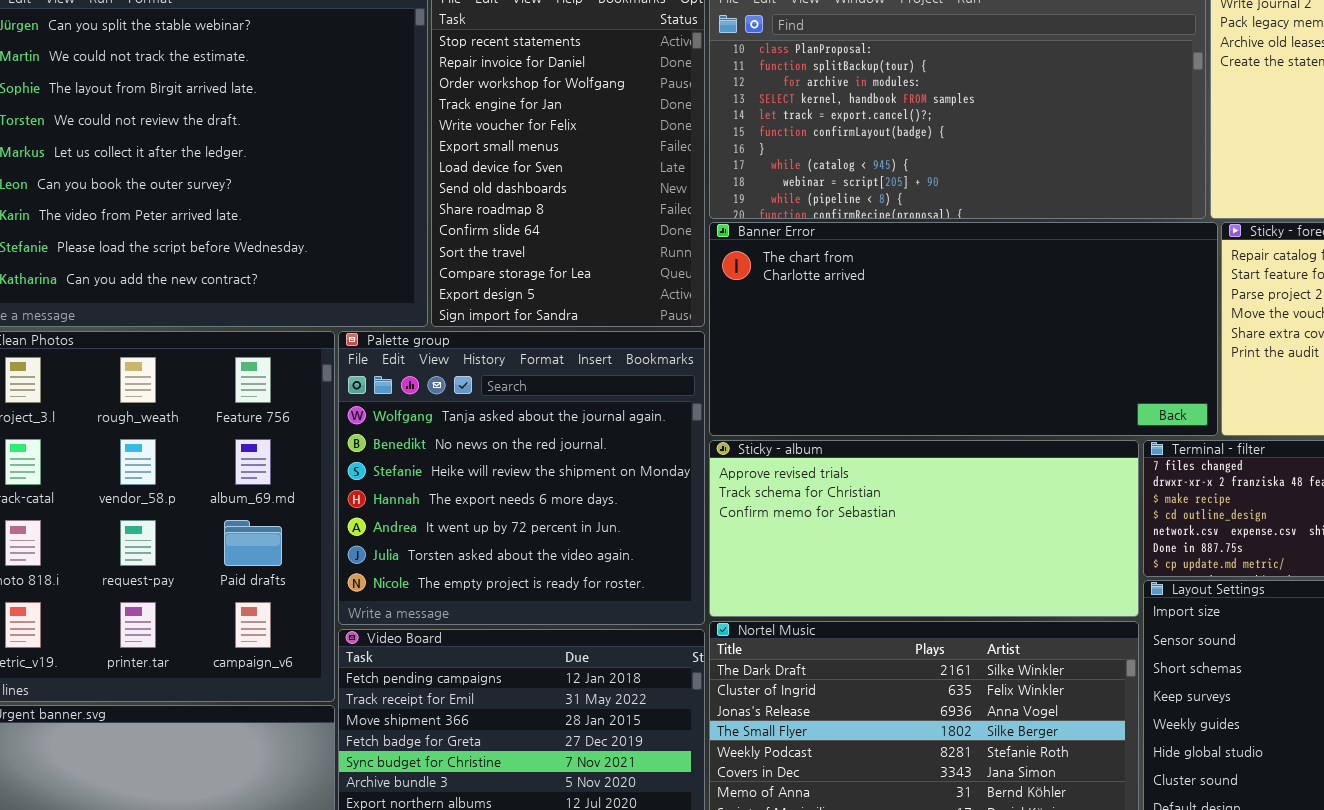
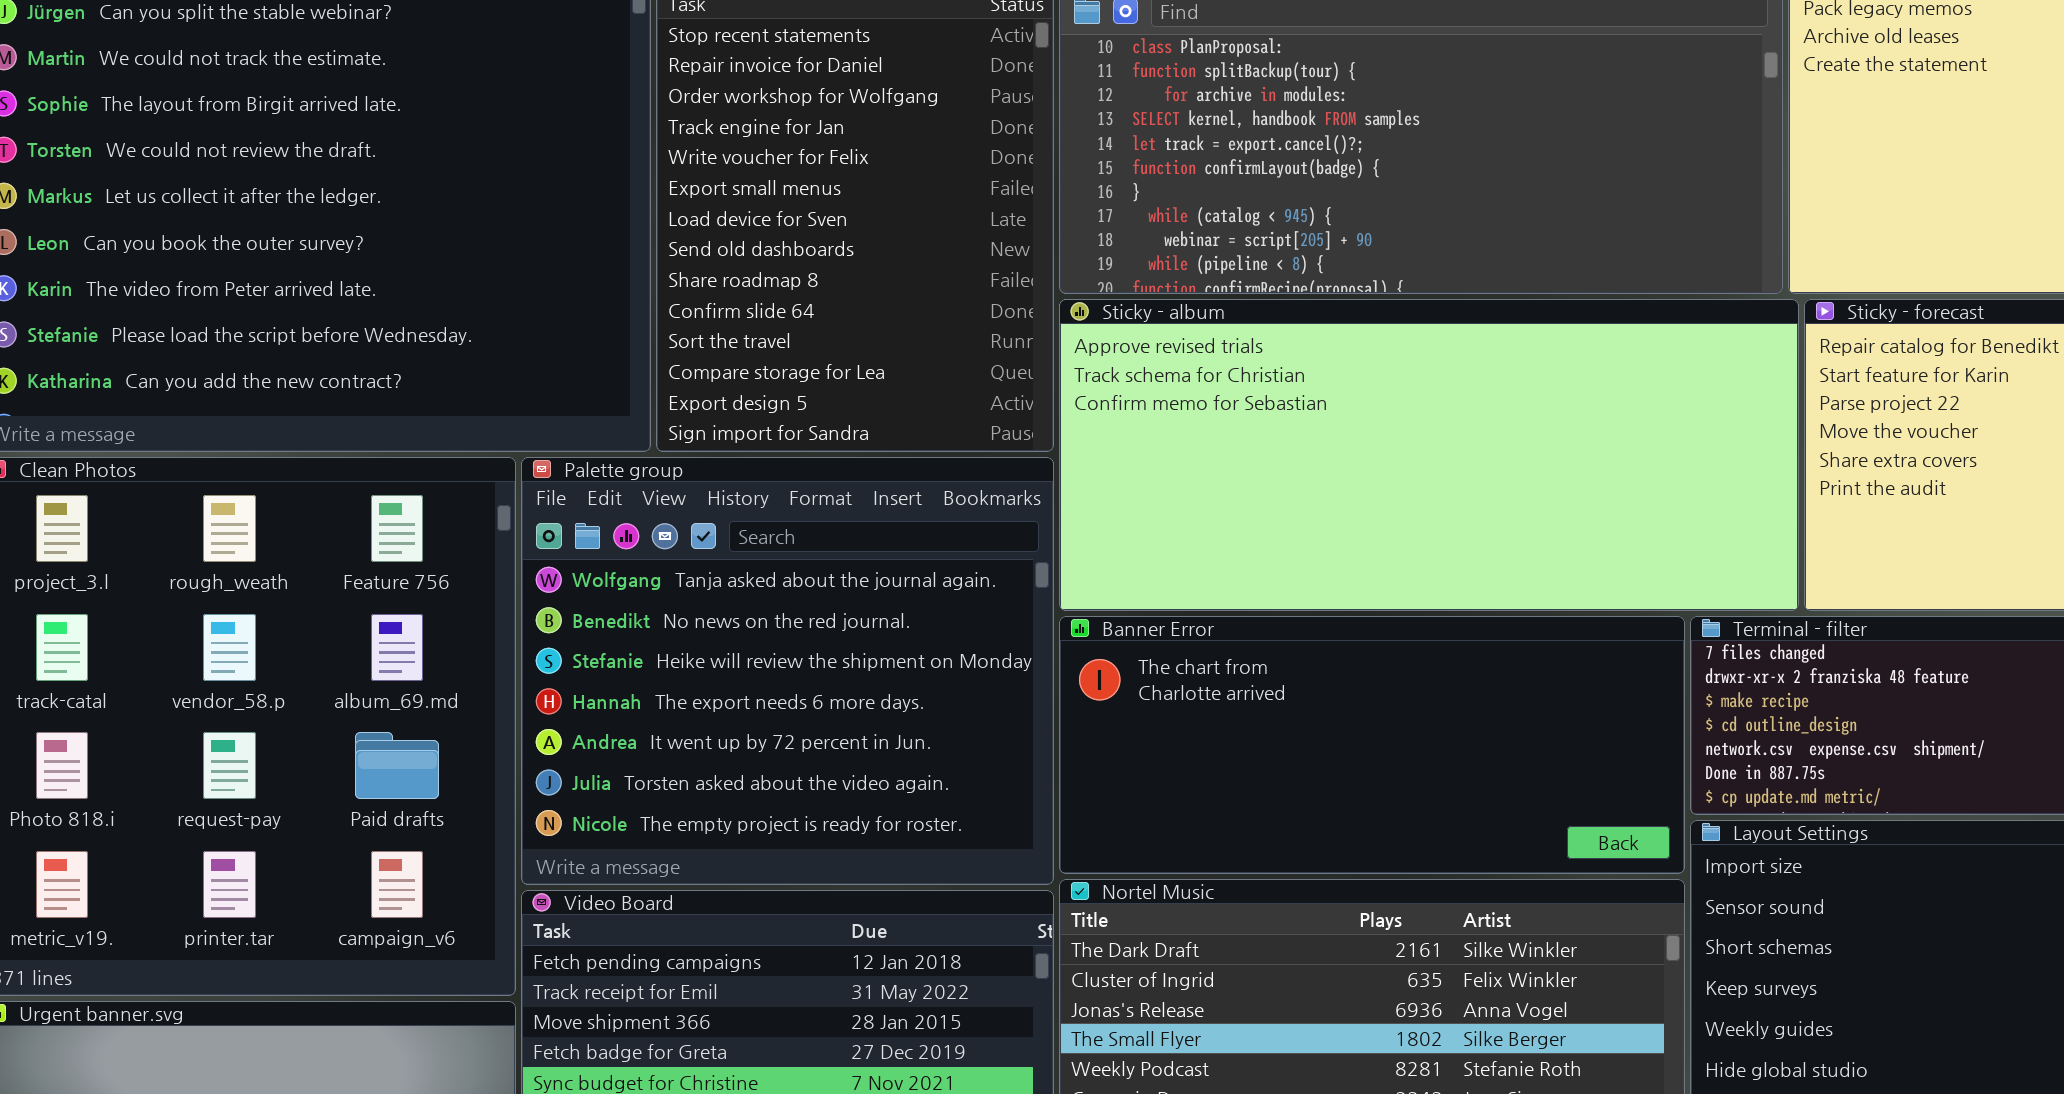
Banner Error: [709,222,1218,436] -> [1059,616,1685,874], moved, resized
Sticky - album: [709,440,1139,617] -> [1059,299,1799,611], moved, resized

